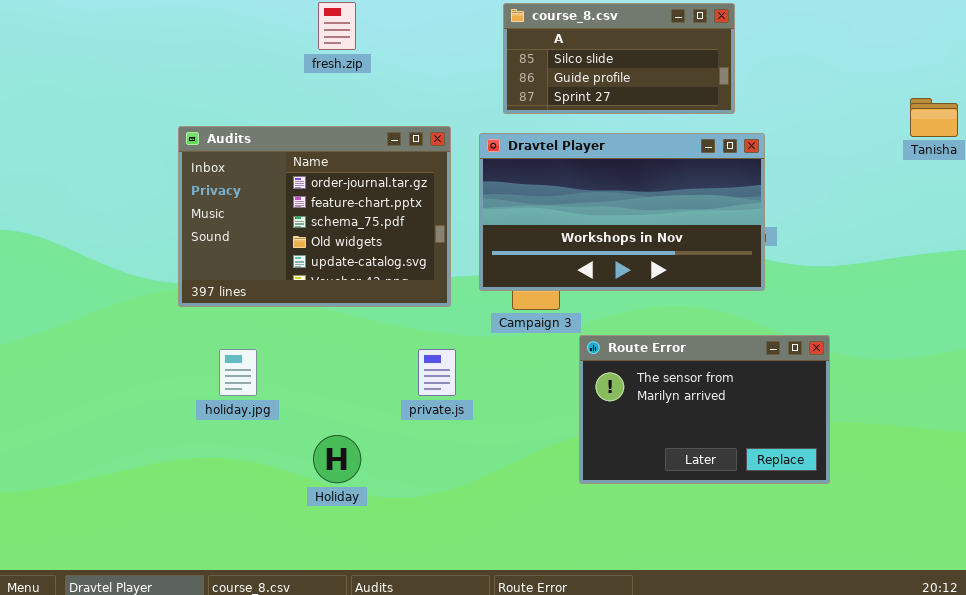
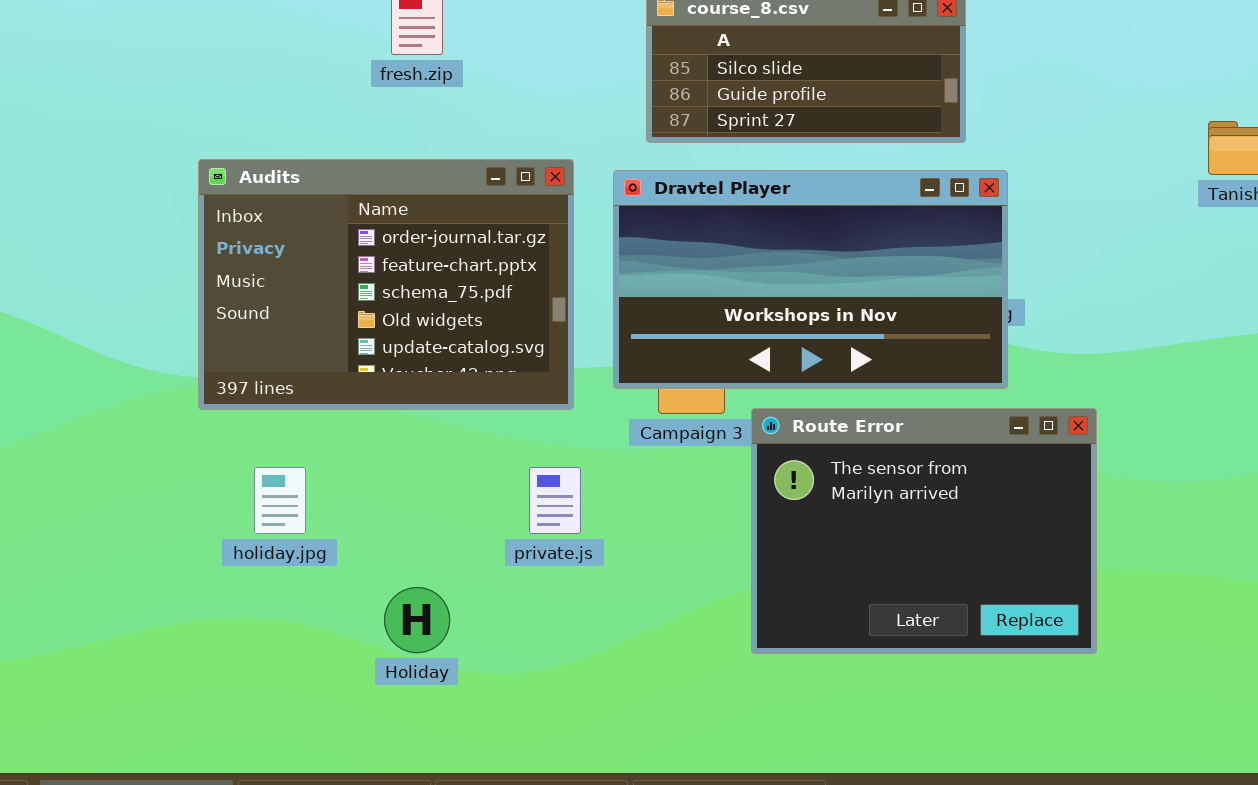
Route Error: [579,335,830,484] -> [751,408,1097,654], resized

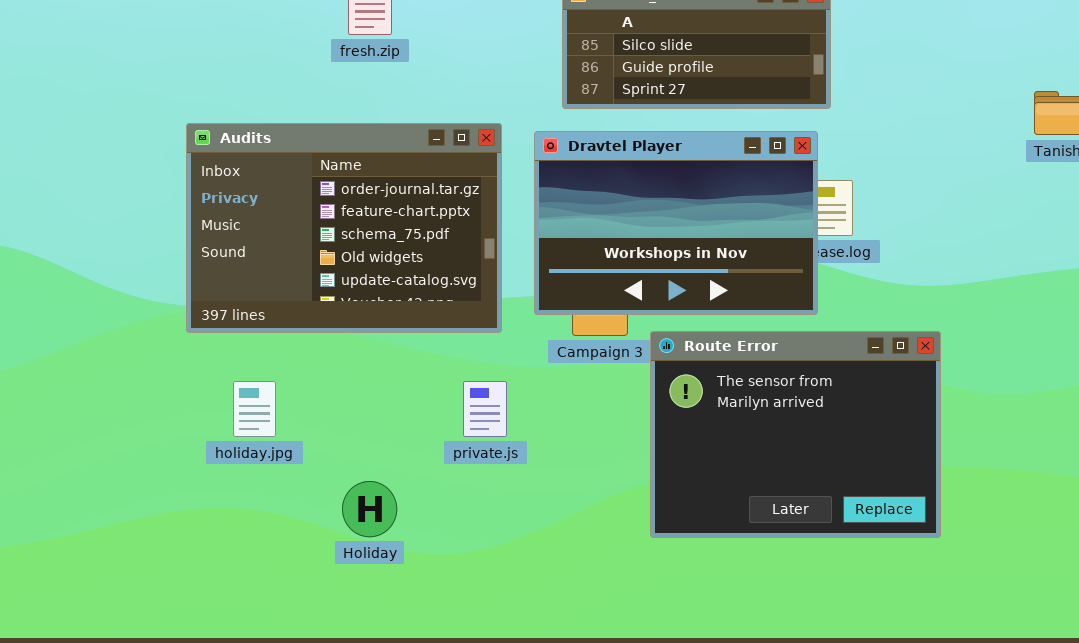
Dravtel Player: [613,170,1008,389] -> [534,131,818,315], resized

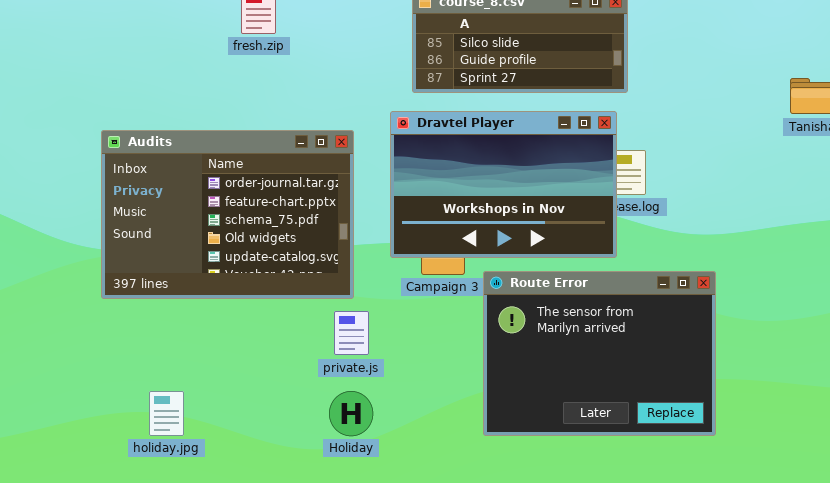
Audits: [186,123,502,333] -> [101,130,354,299], moved
holiday.jpg: [233,381,276,437] -> [149,391,184,436], moved
Holiday: [342,481,397,537] -> [329,391,373,436], moved

